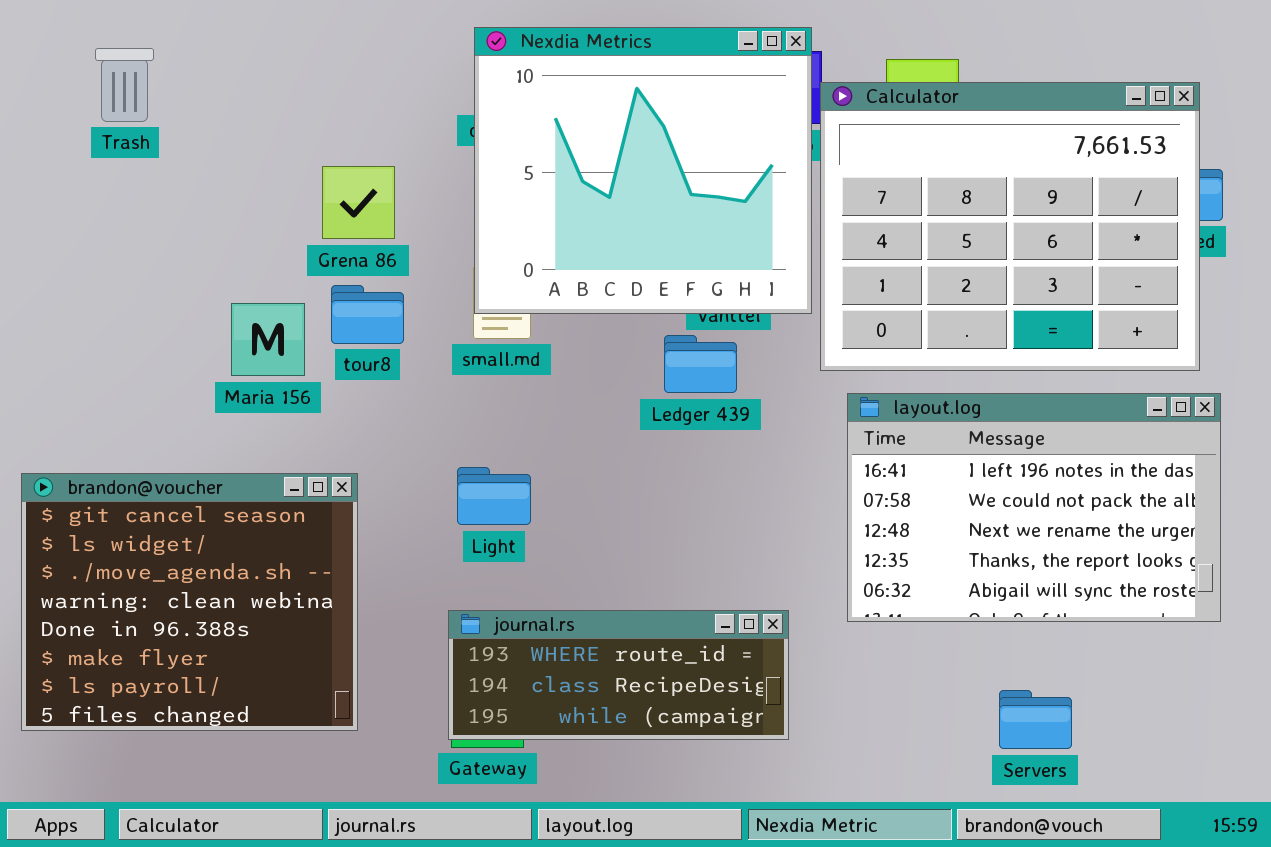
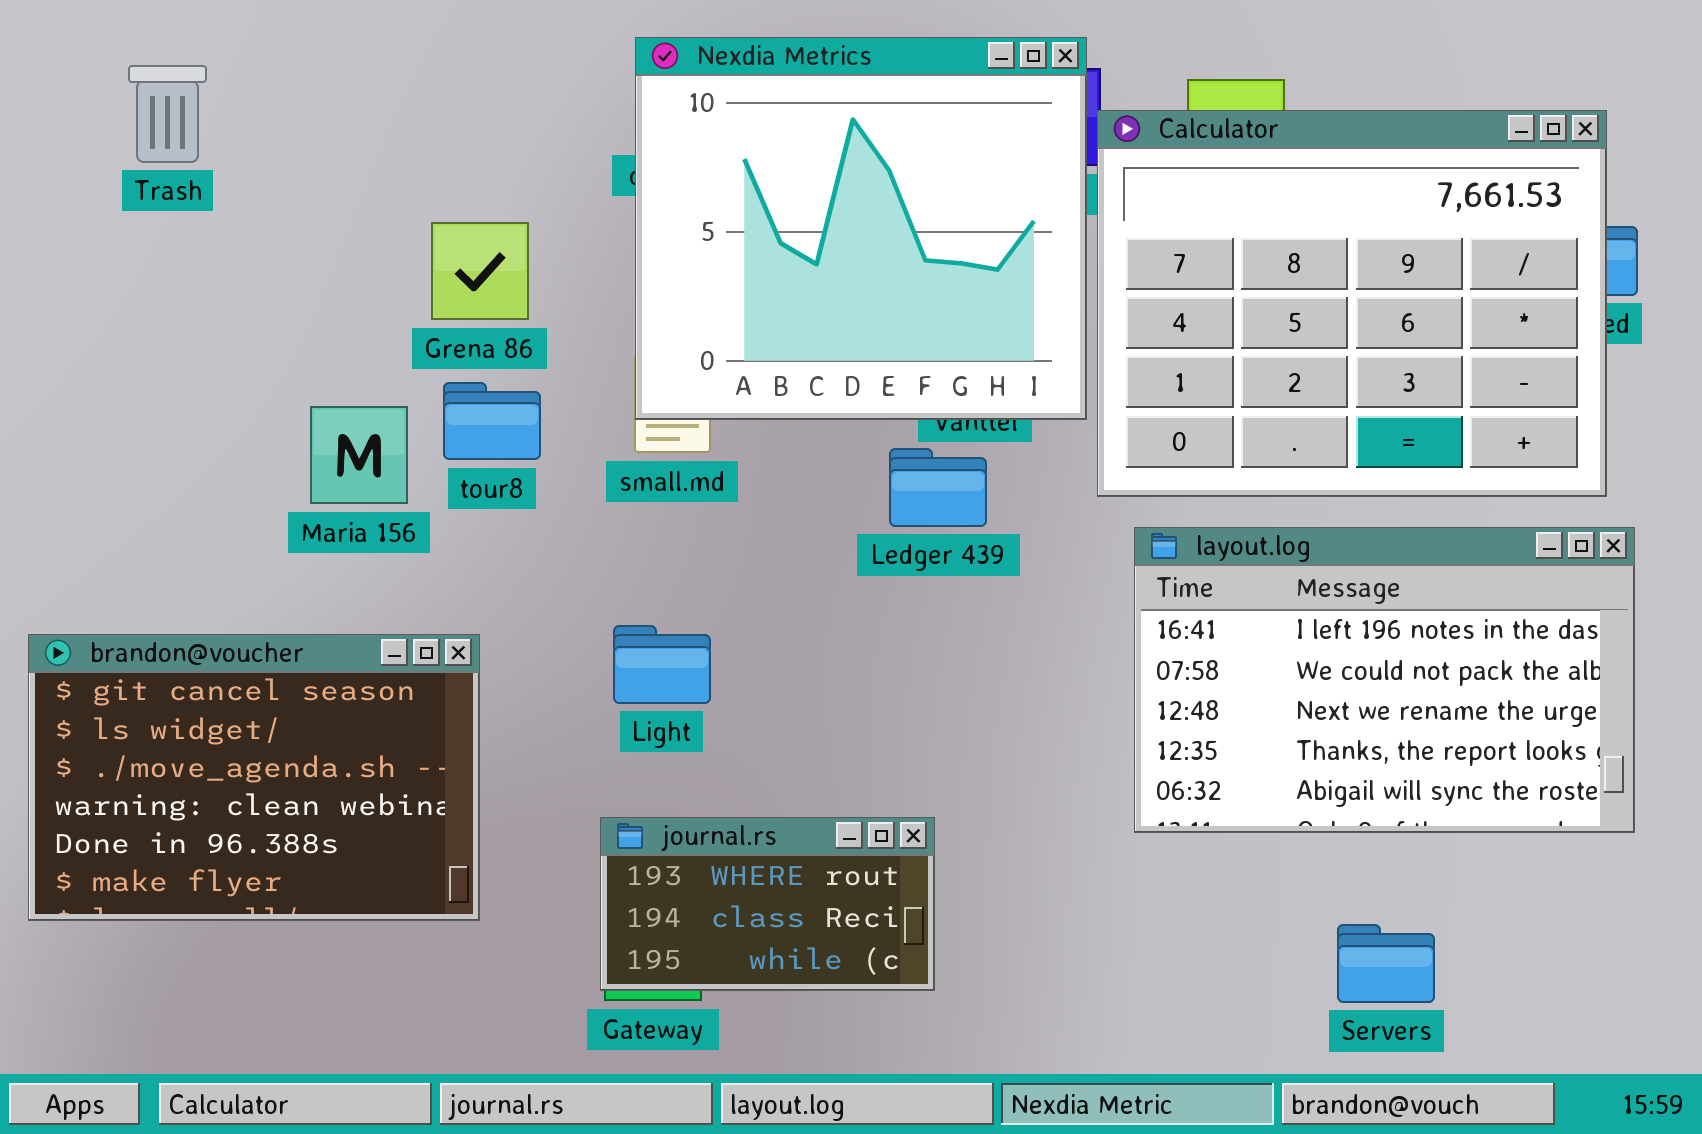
brandon@voucher: [21,473,358,731] -> [28,634,480,921], resized
journal.rs: [448,610,789,740] -> [600,817,935,991], resized

